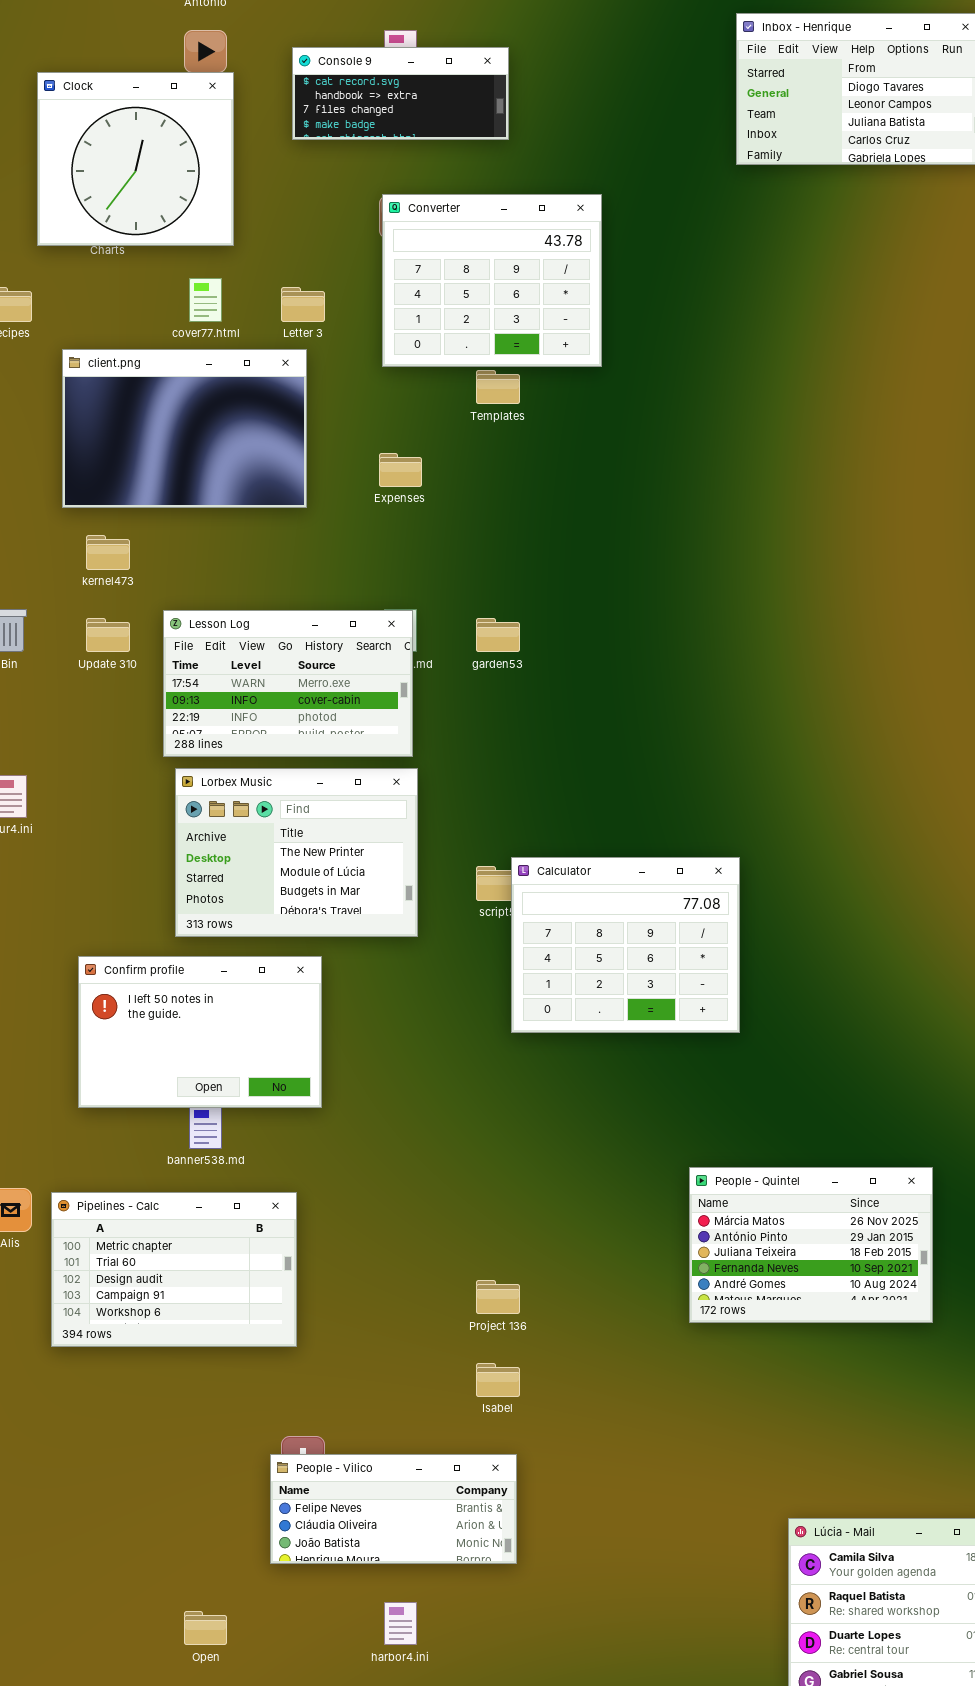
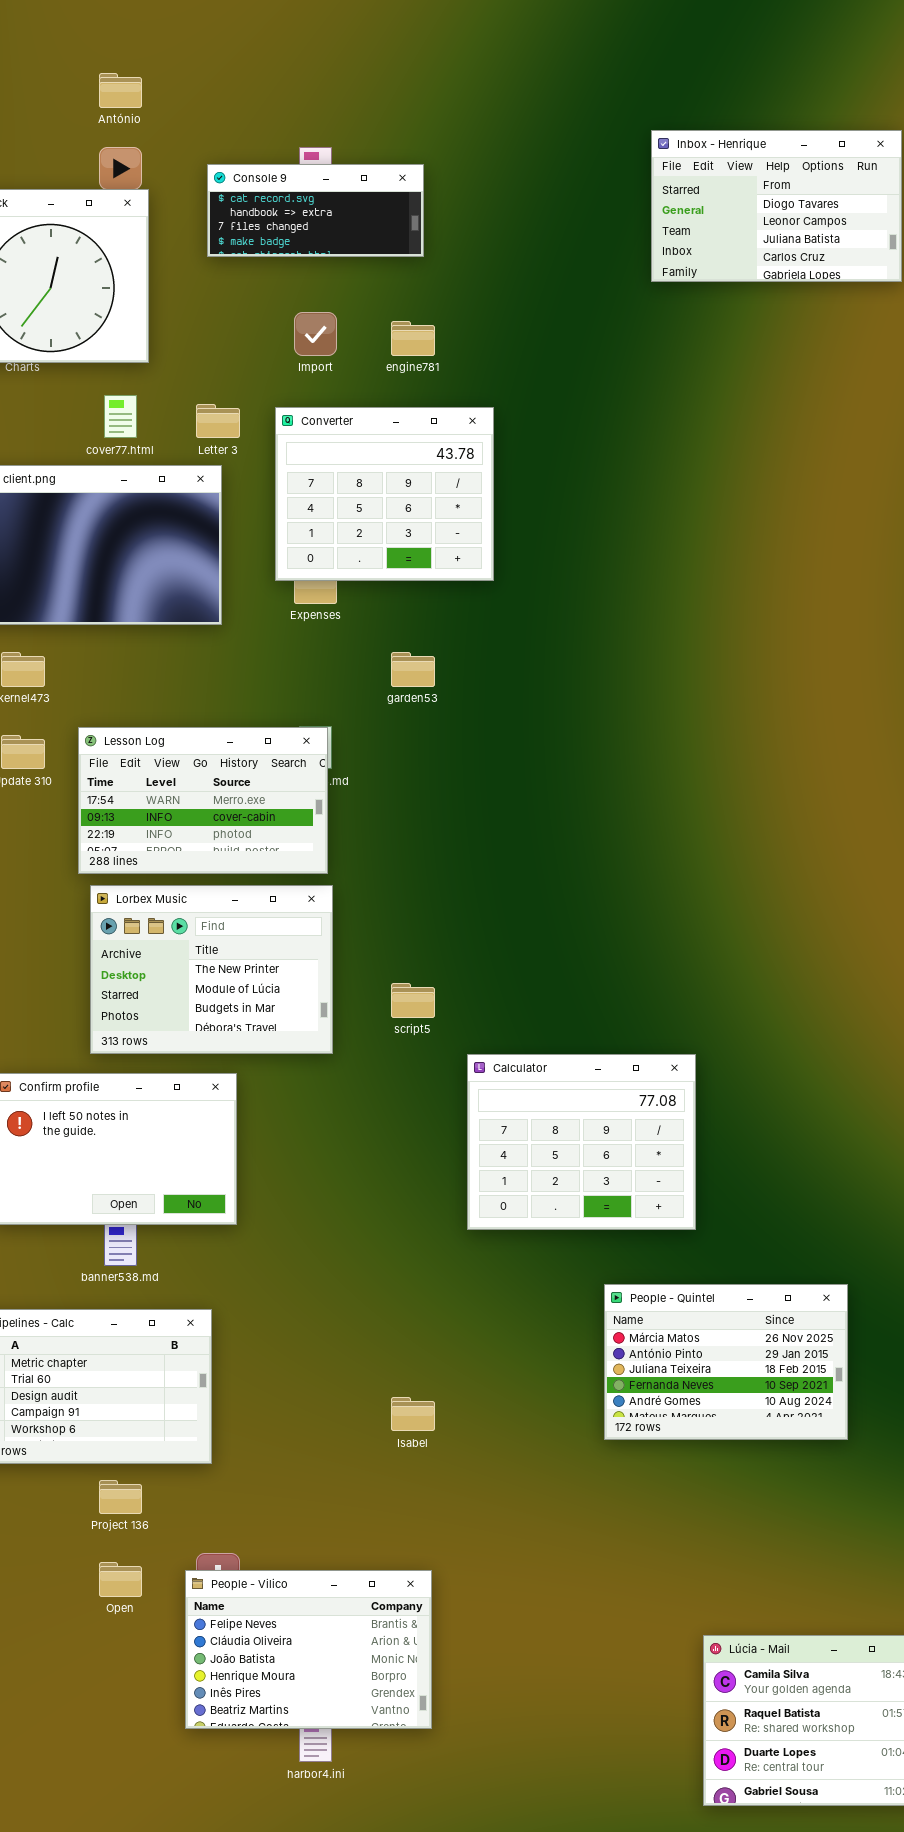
Converter: [382,194,602,367] -> [275,407,494,581], moved
garden53: [476,618,520,652] -> [391,652,435,687], moved
Calculator: [511,857,740,1033] -> [467,1054,696,1230], moved
Project 136: [476,1280,520,1314] -> [99,1480,142,1514], moved
Isabel: [476,1363,520,1397] -> [391,1397,435,1431], moved
People - Vilico: [270,1454,517,1564] -> [185,1570,432,1729], resized
Open: [184,1611,227,1645] -> [99,1562,142,1597], moved

